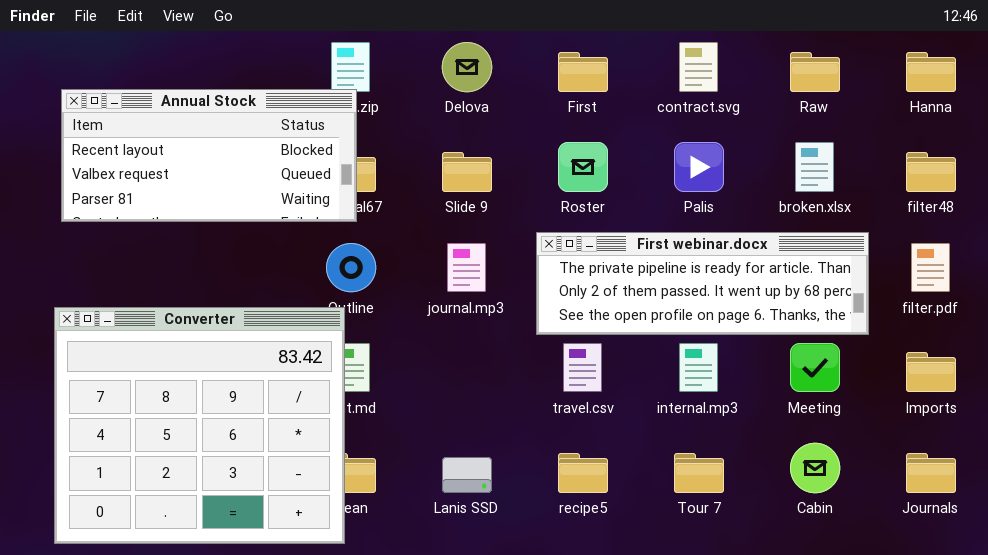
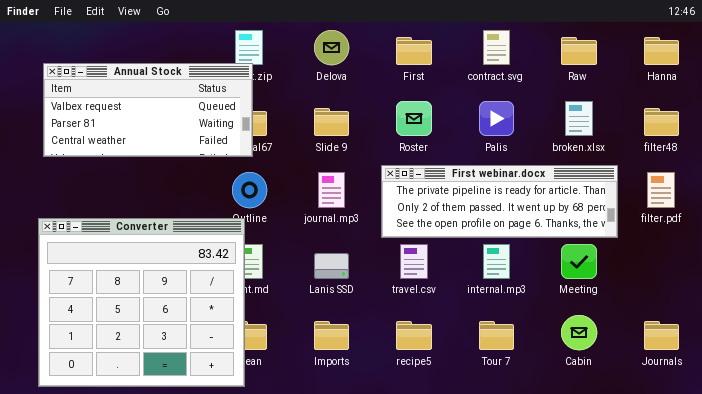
Annual Stock: [61,89,357,222] -> [43,63,253,157], scrolled down 1 row
Imports: [906,352,956,392] -> [314,321,349,350], moved
Lanis SSD: [442,457,492,493] -> [314,253,349,279], moved

